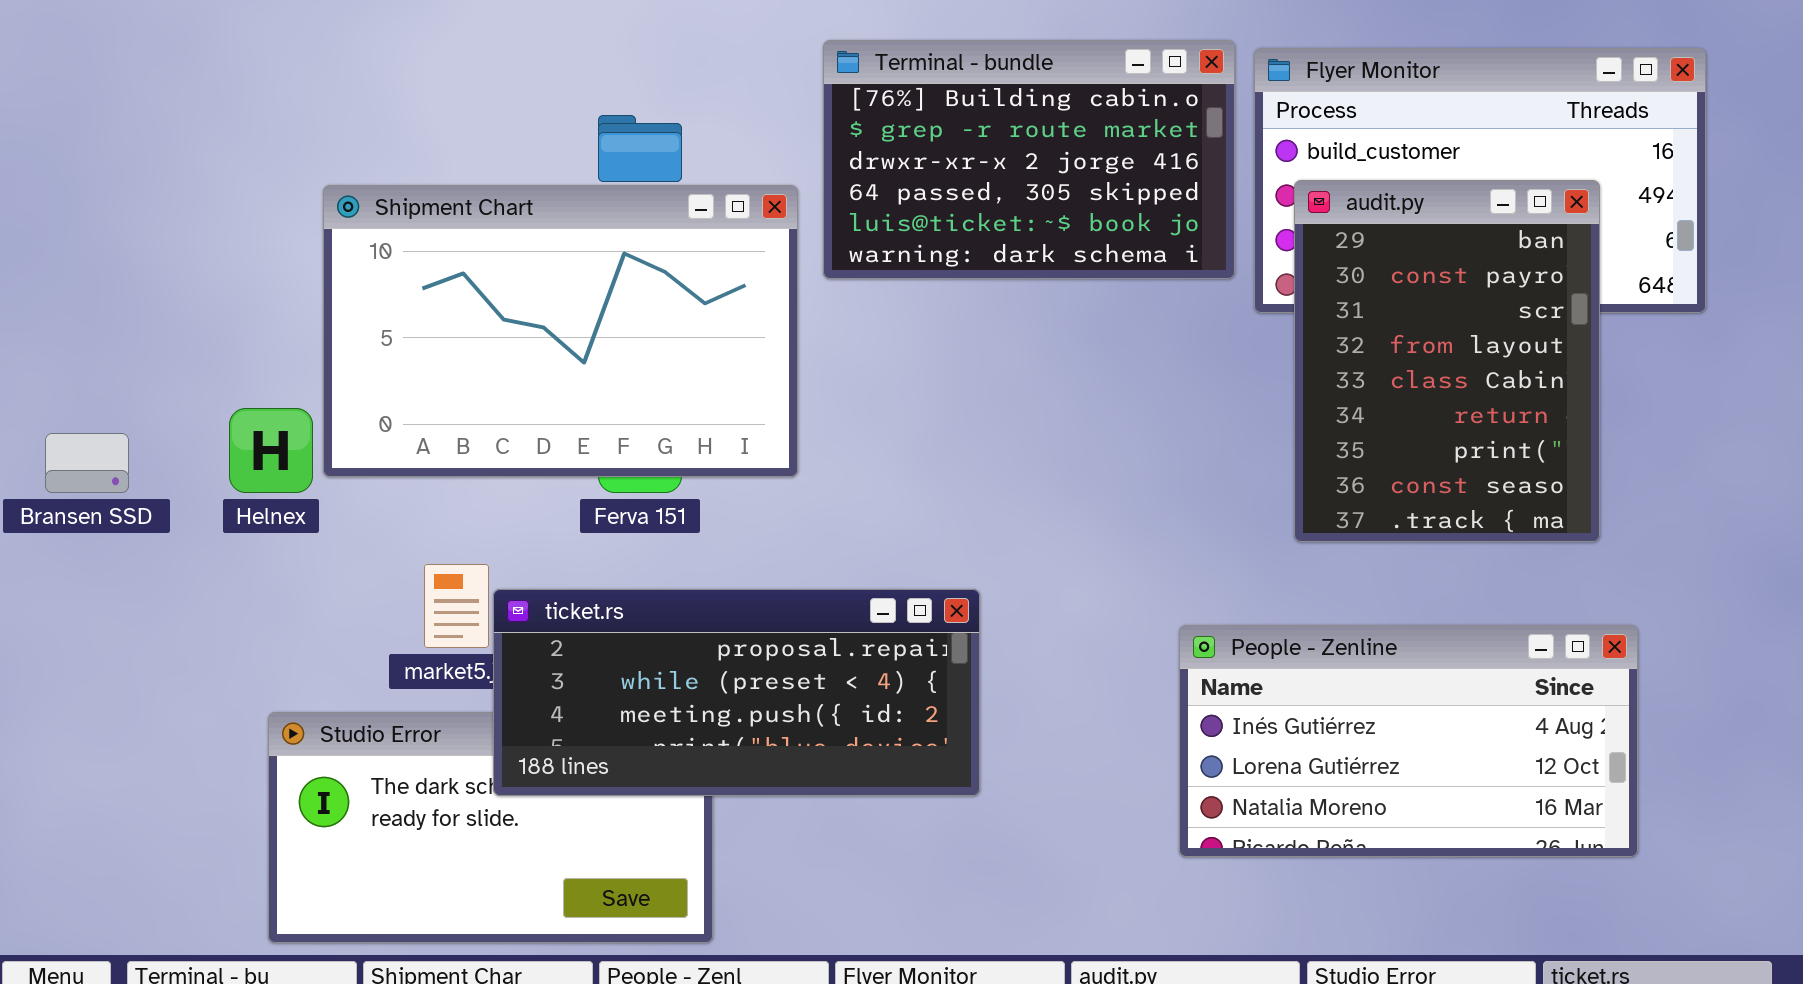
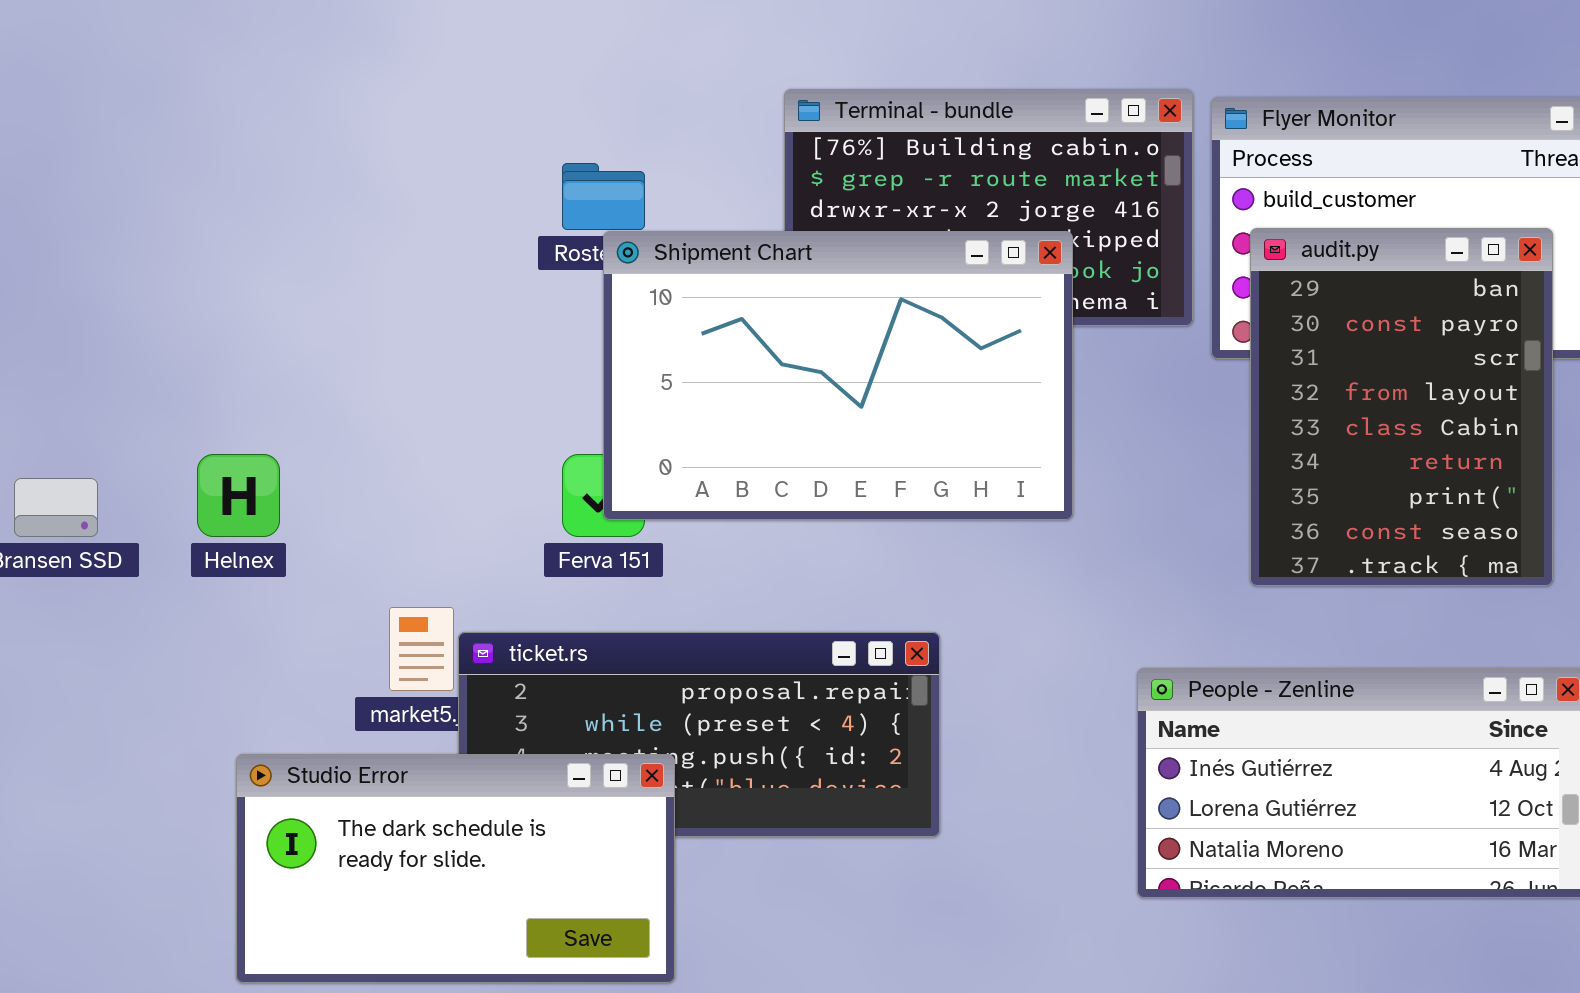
Shipment Chart: [323,185,798,477] -> [603,231,1073,520], moved
Studio Error: [268,712,713,943] -> [236,754,675,983], raised

